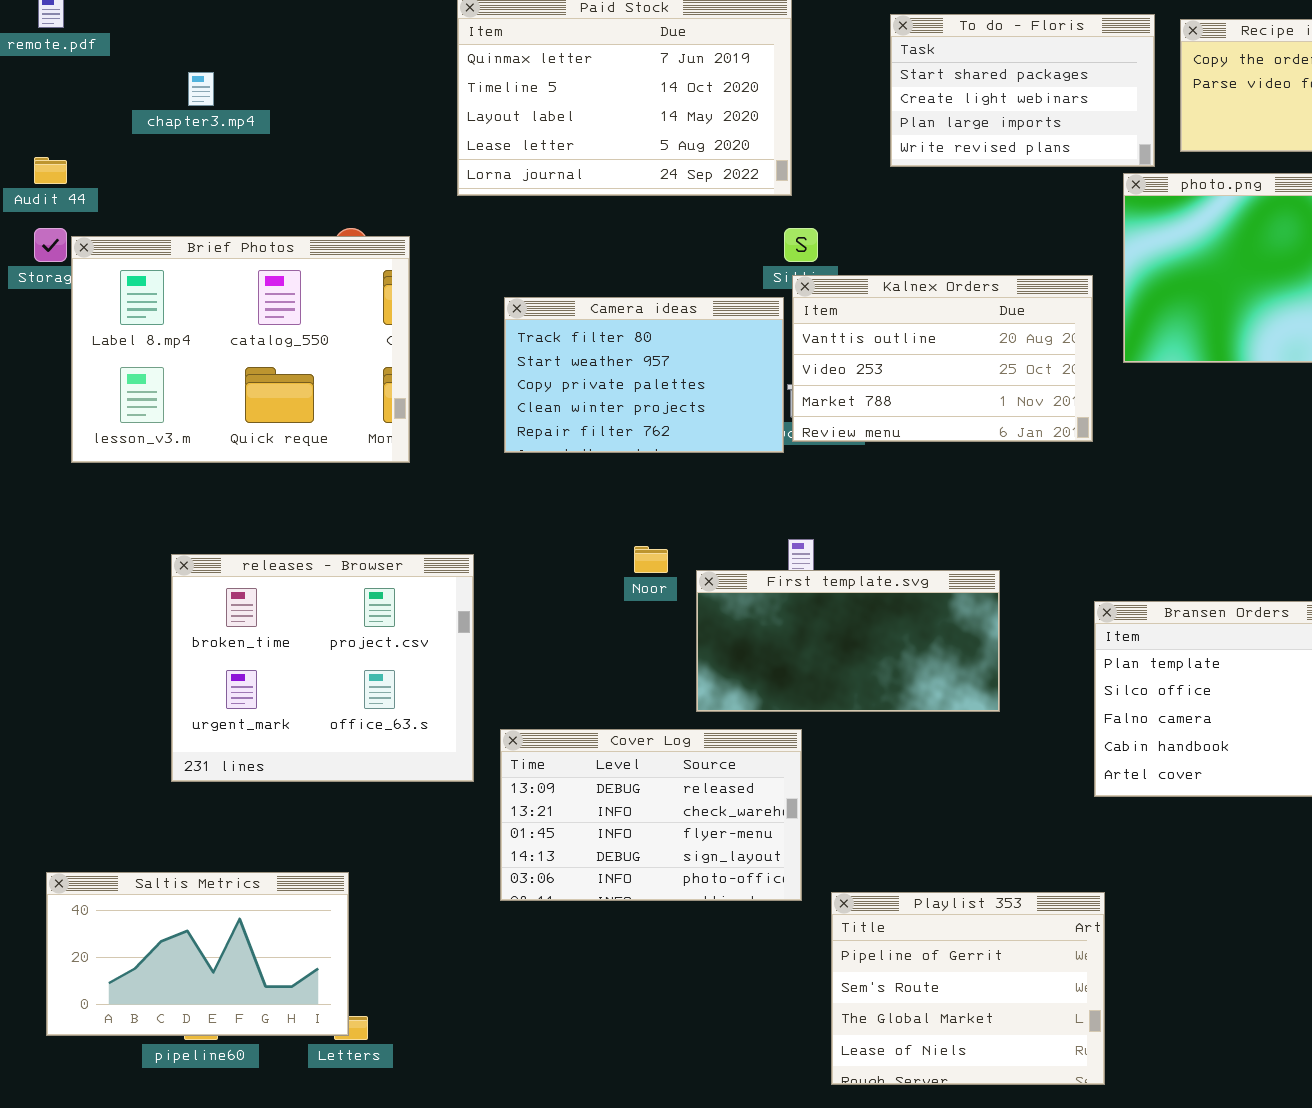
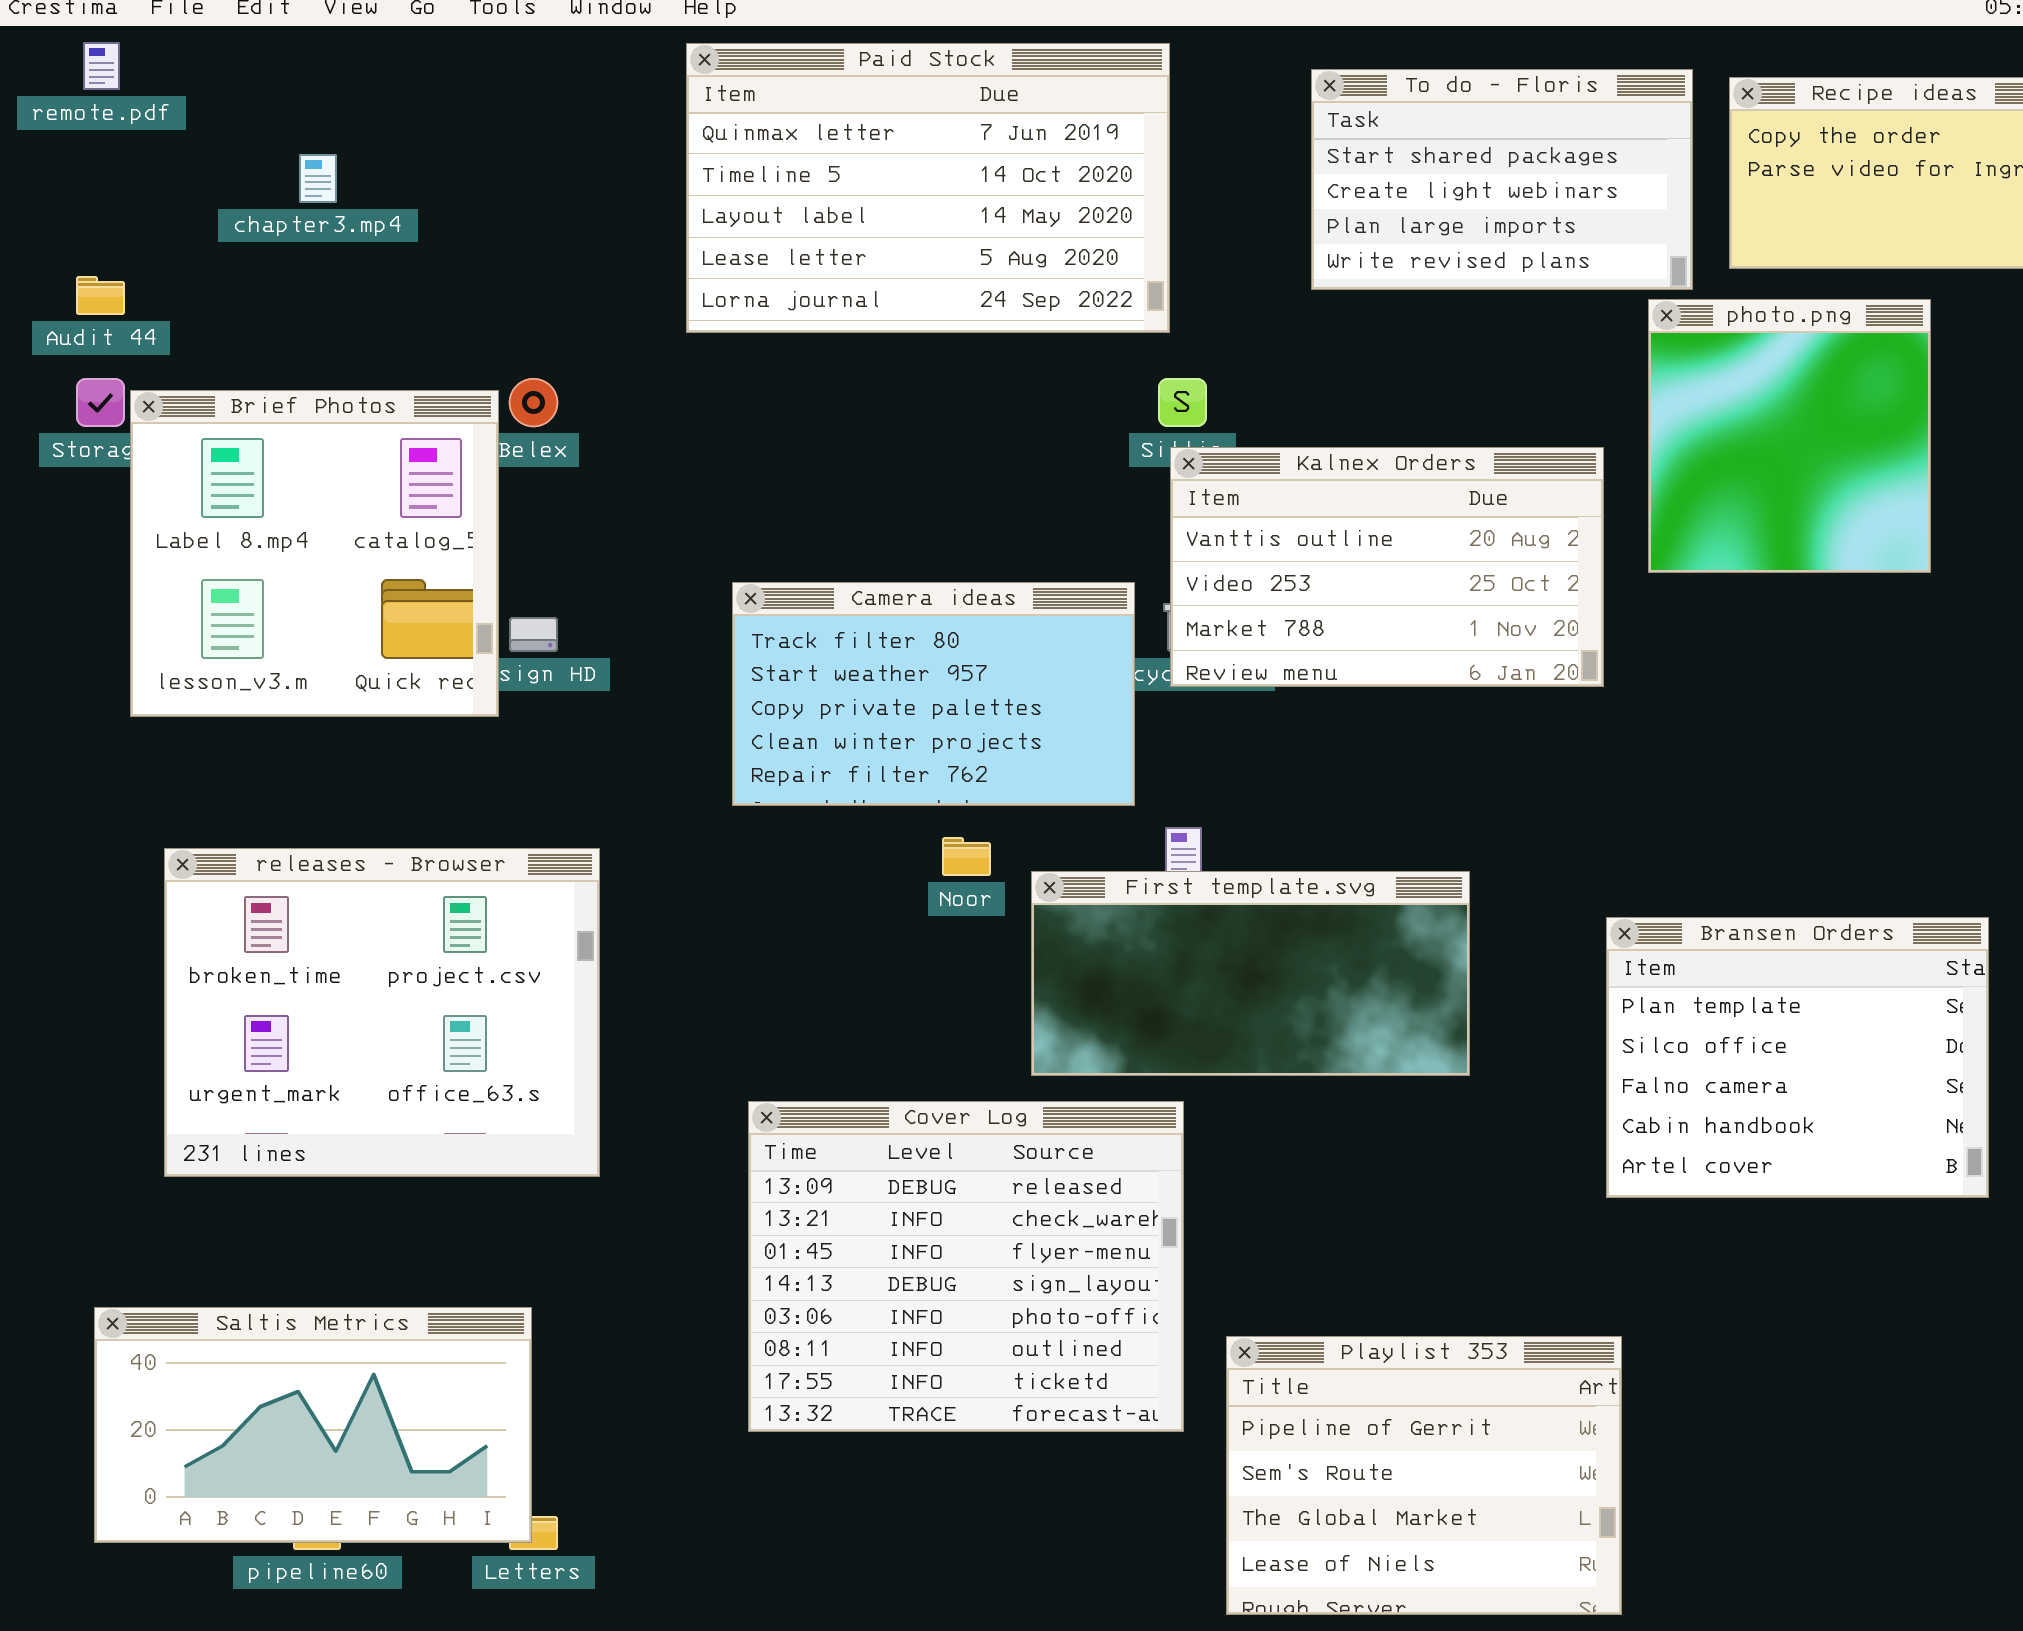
Brief Photos: [71,236,410,463] -> [130,390,499,717], resized
Camera ideas: [504,297,784,453] -> [732,582,1135,806], moved
releases - Browser: [171,554,474,782] -> [164,848,600,1177], moved
Cover Log: [500,729,802,901] -> [748,1101,1184,1432], resized

